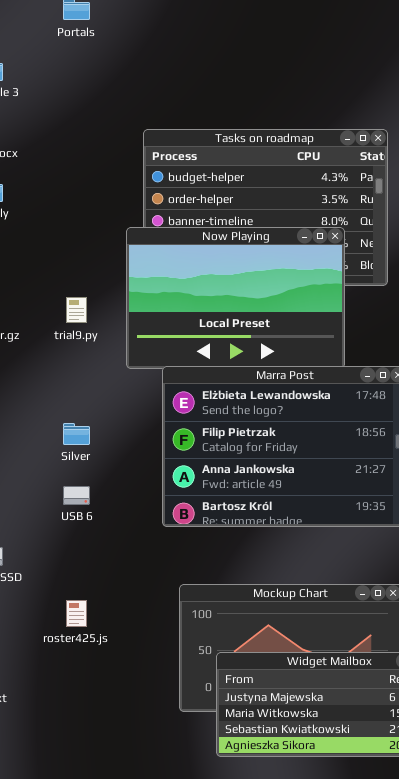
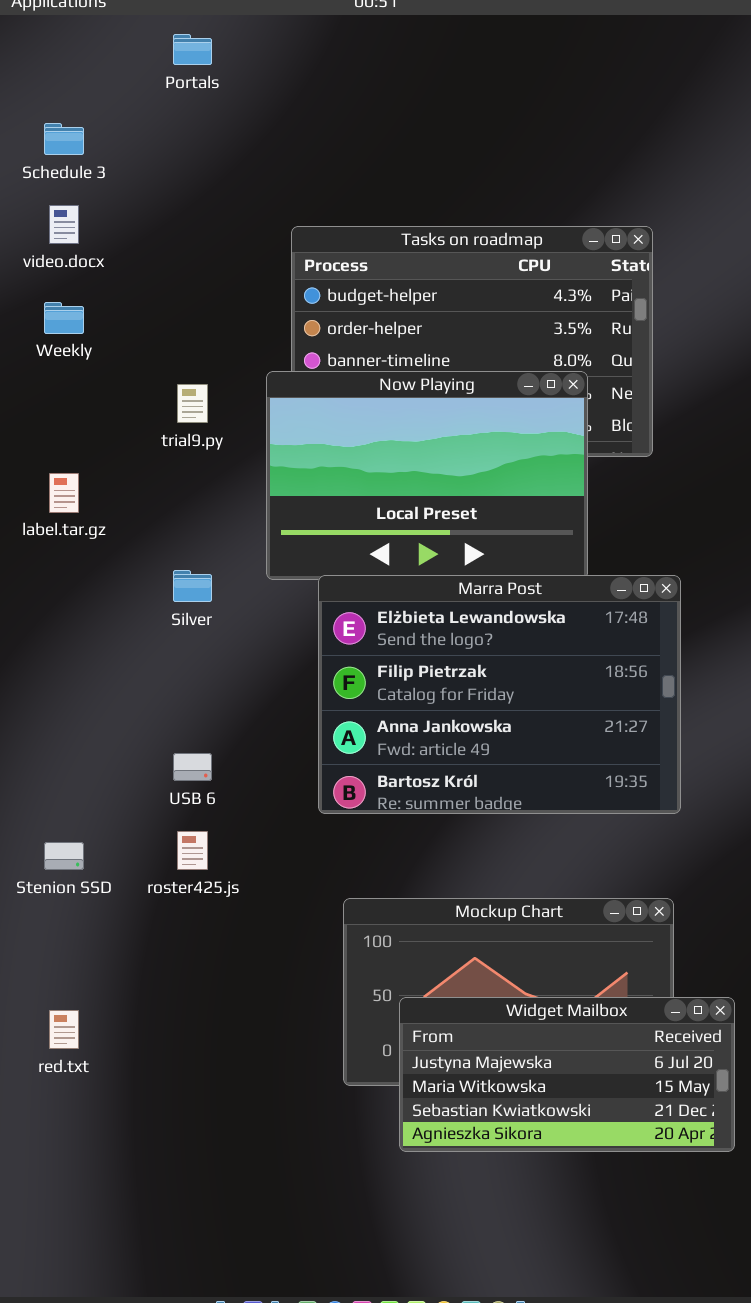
trial9.py: [66,297,87,323] -> [177,384,208,423], moved
Silver: [63,423,90,445] -> [173,570,212,602], moved
roster425.js: [66,600,87,627] -> [177,831,208,870], moved

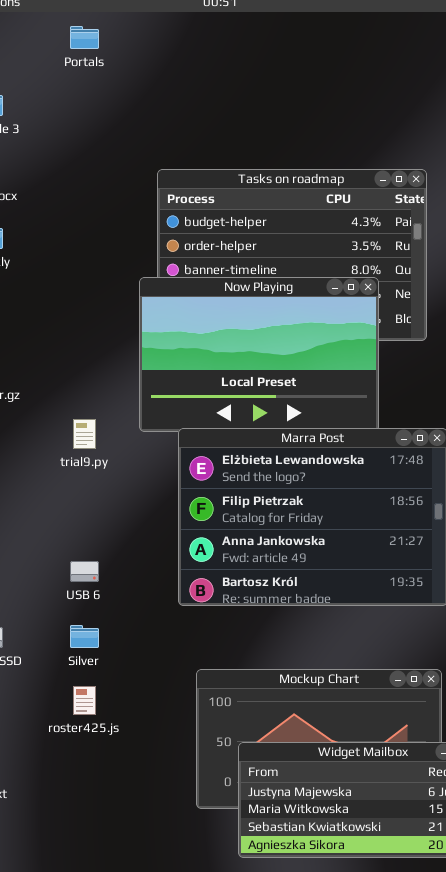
trial9.py: [177,384,208,423] -> [73,419,96,449], moved
Silver: [173,570,212,602] -> [70,625,99,648], moved
roster425.js: [177,831,208,870] -> [73,686,96,715], moved

